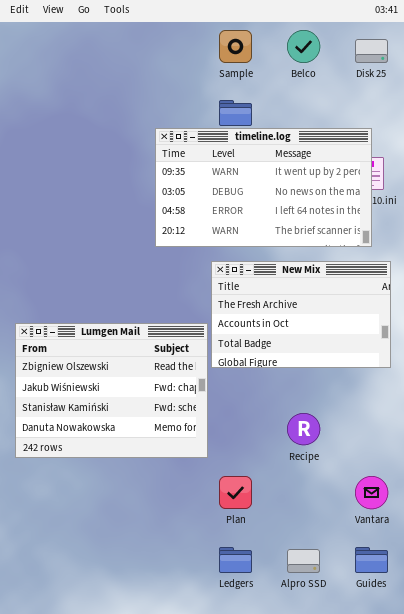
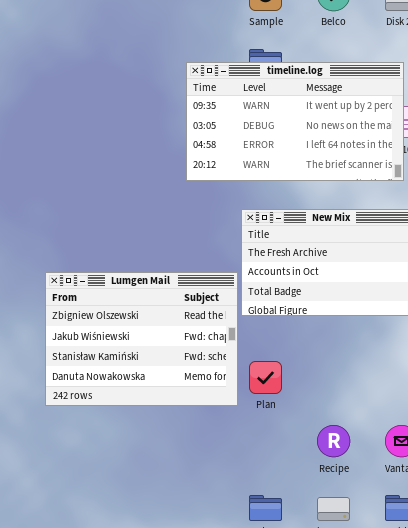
timeline.log: [155,128,372,247] -> [186,62,404,181], moved
Recipe: [287,413,320,445] -> [317,425,350,457], moved
Plan: [219,476,252,509] -> [249,361,282,394], moved

